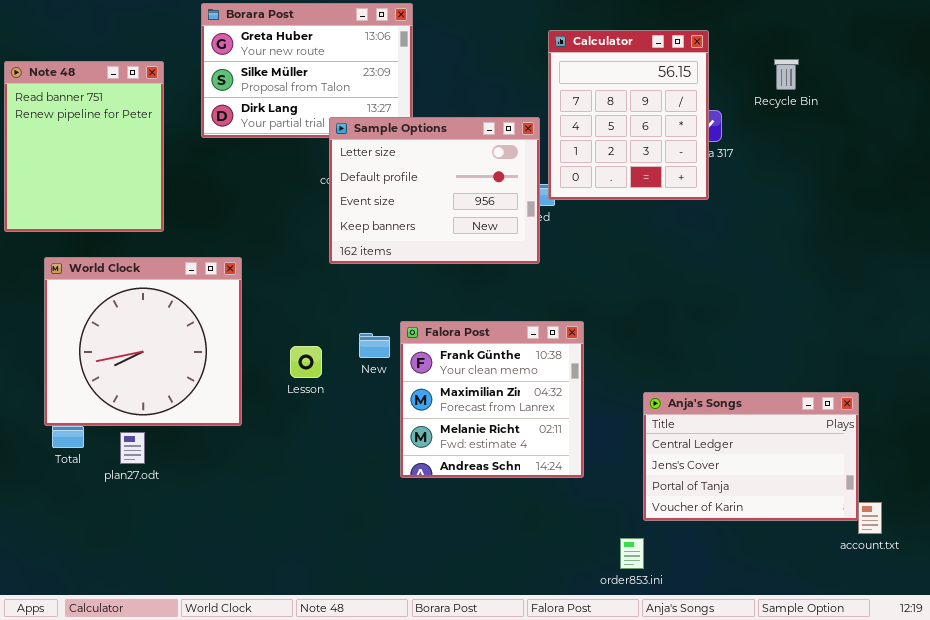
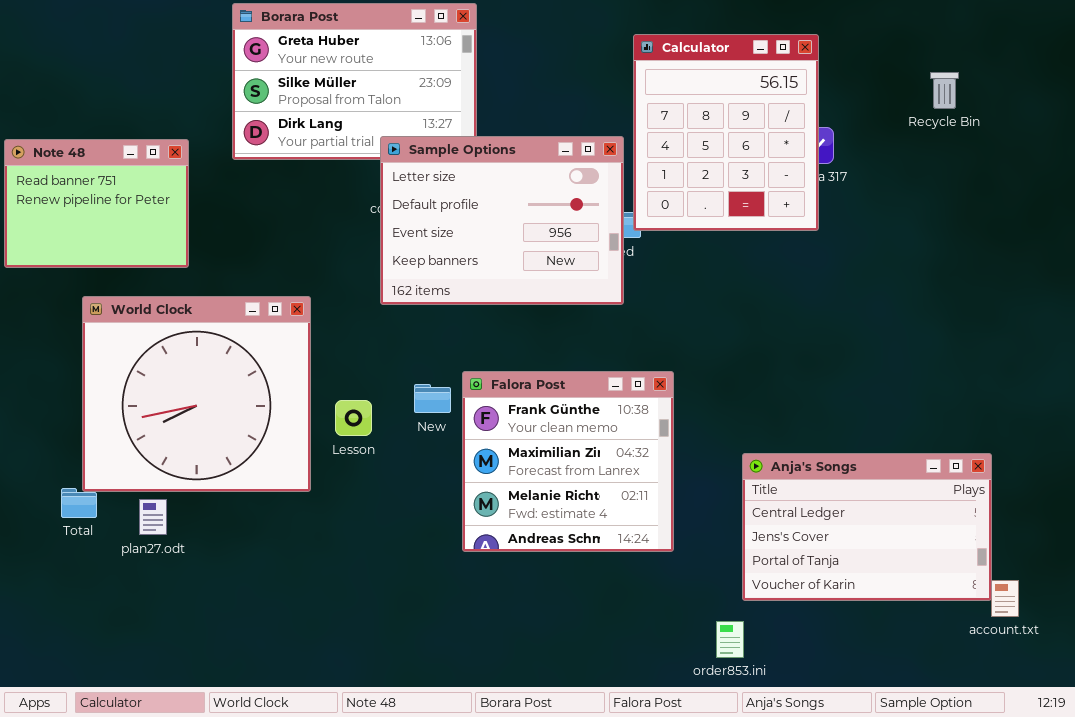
Recycle Bin: [774,59,799,90] -> [930,72,959,109], moved
Note 48: [4,61,164,232] -> [4,139,189,268], resized
World Clock: [44,257,242,426] -> [82,296,311,492], moved

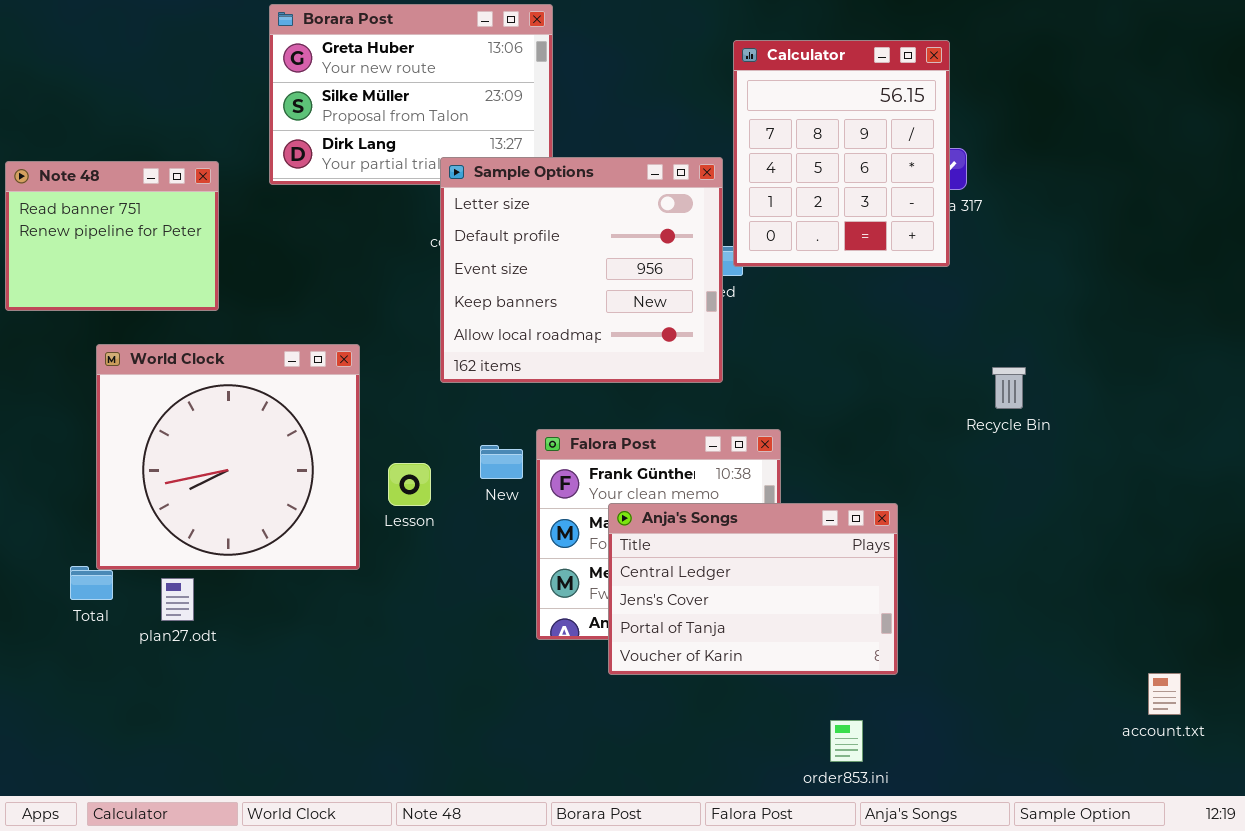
Recycle Bin: [930,72,959,109] -> [992,367,1026,409], moved
Sample Options: [380,136,624,305] -> [440,157,723,383], resized
Anja's Songs: [742,453,992,601] -> [608,503,898,675], moved

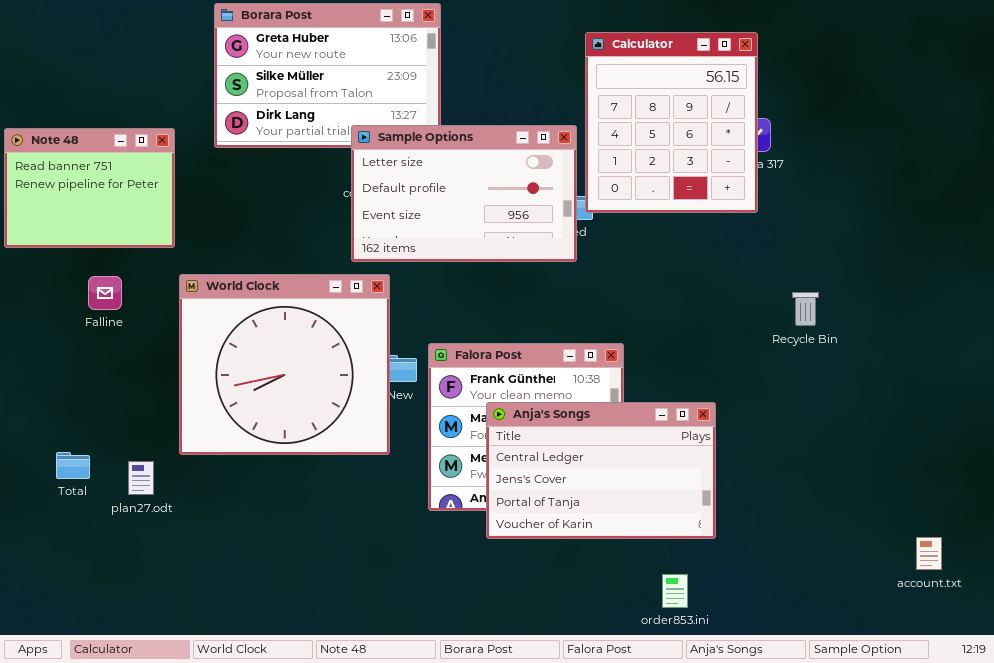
Sample Options: [440,157,723,383] -> [351,125,577,262], resized
World Clock: [96,344,360,570] -> [179,274,390,455], moved

